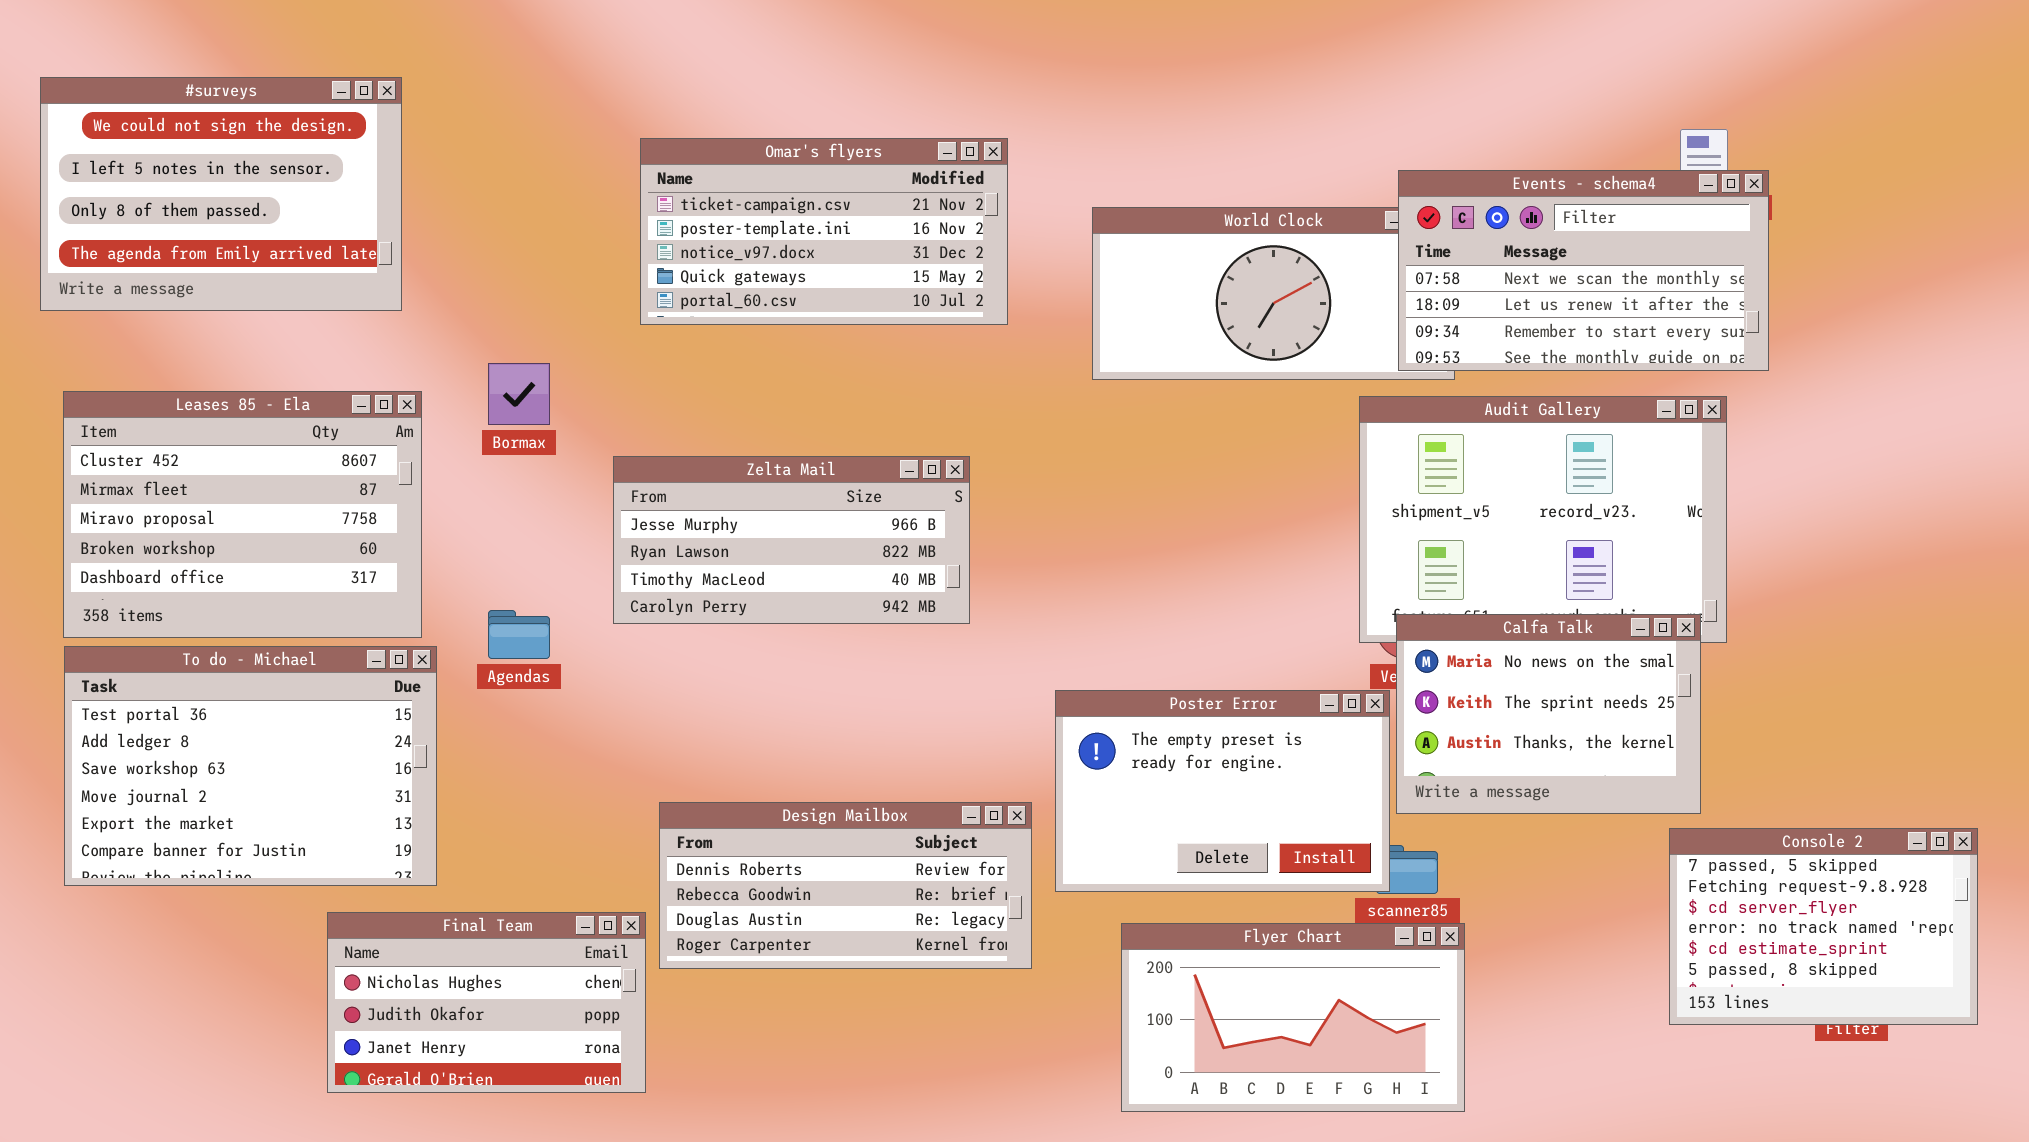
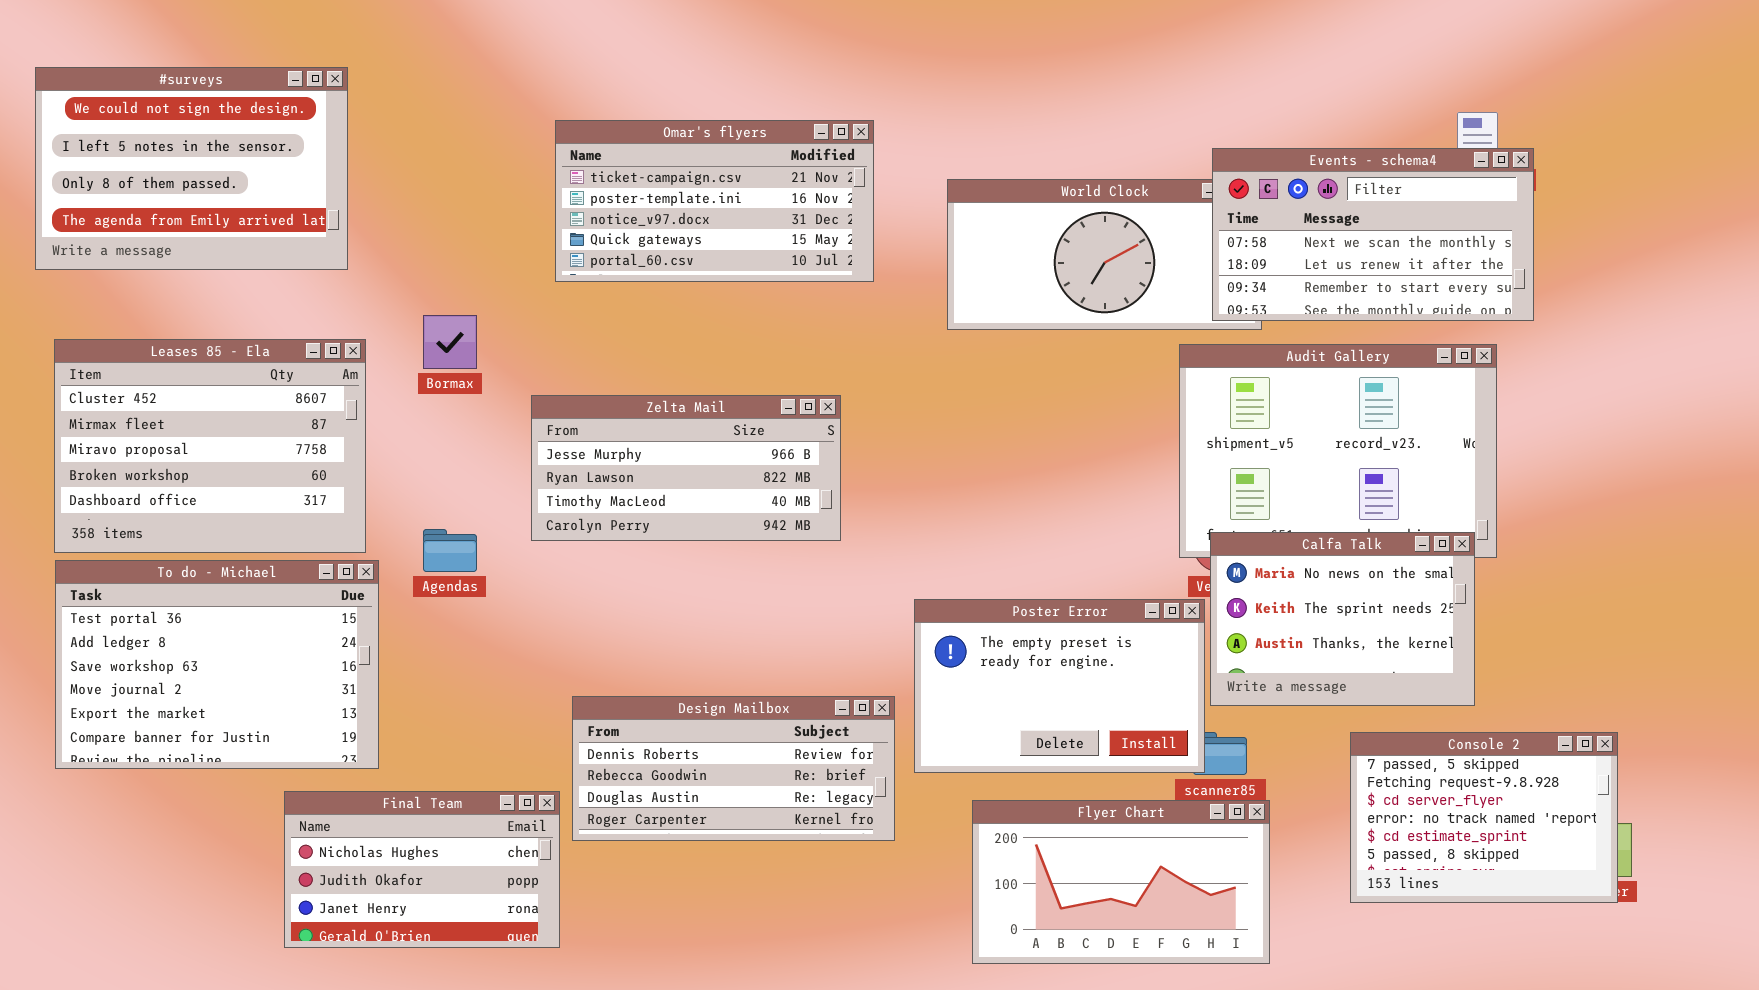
Console 2: [1669,828,1978,1025] -> [1350,732,1618,903], moved

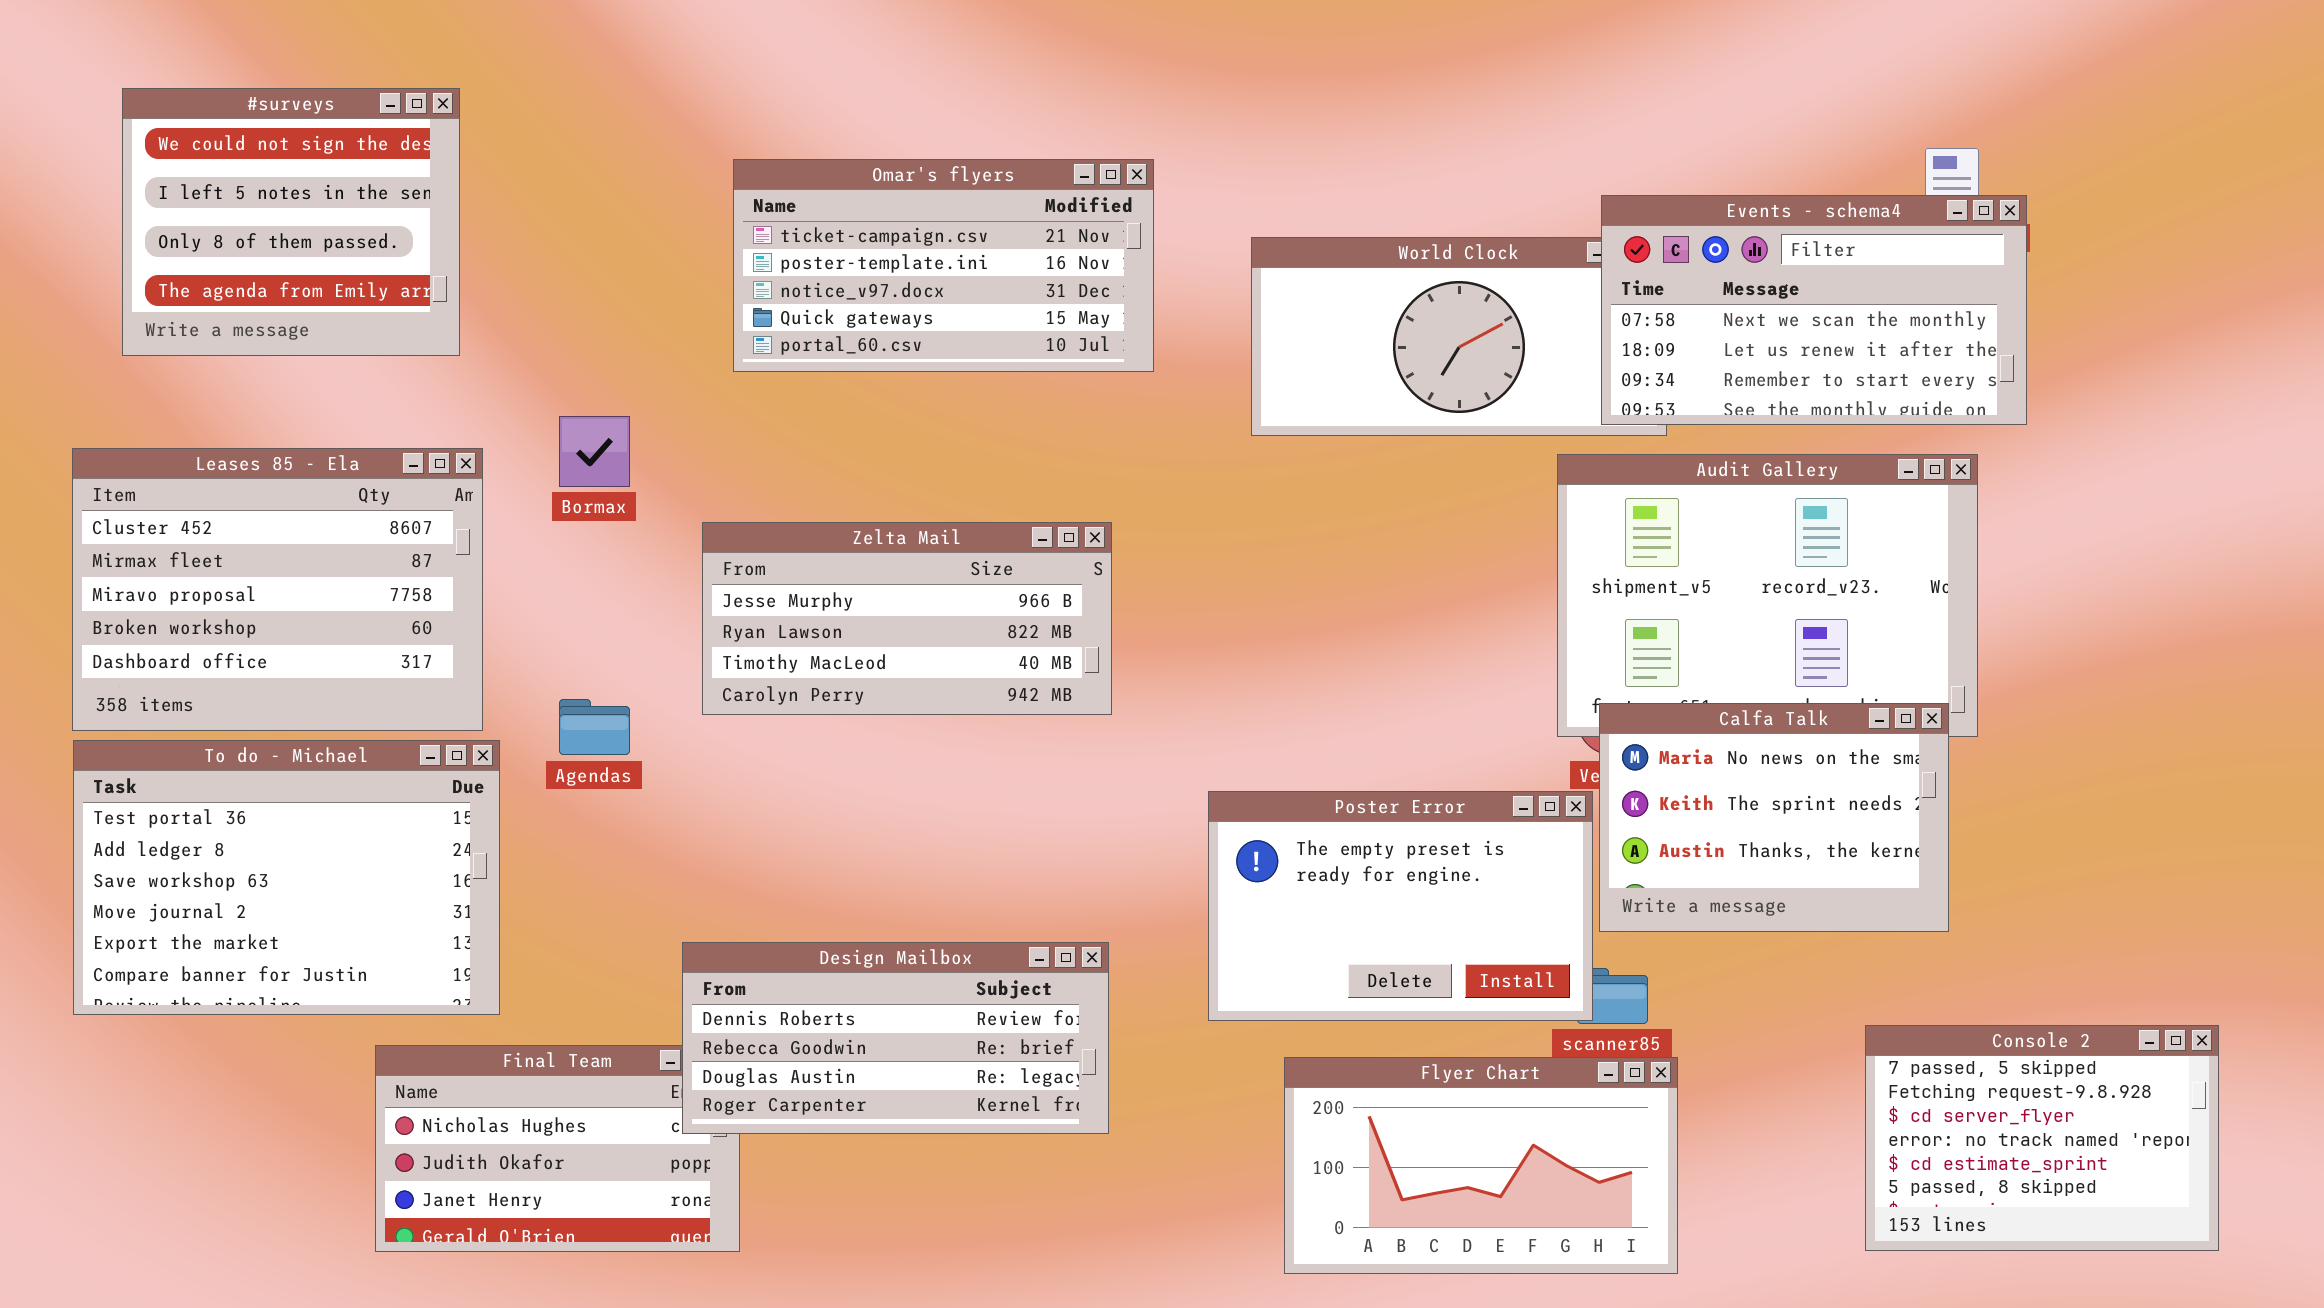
#surveys: [35,67,348,270] -> [122,88,460,356], resized
Design Mailbox: [572,696,895,841] -> [682,942,1109,1134], moved
Console 2: [1350,732,1618,903] -> [1865,1025,2219,1251], moved

